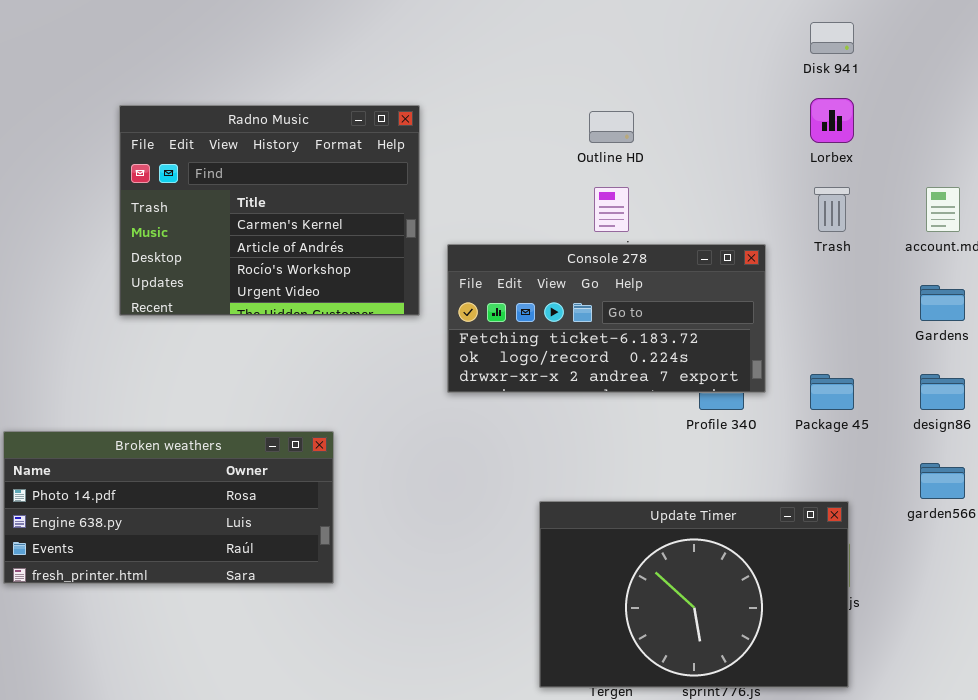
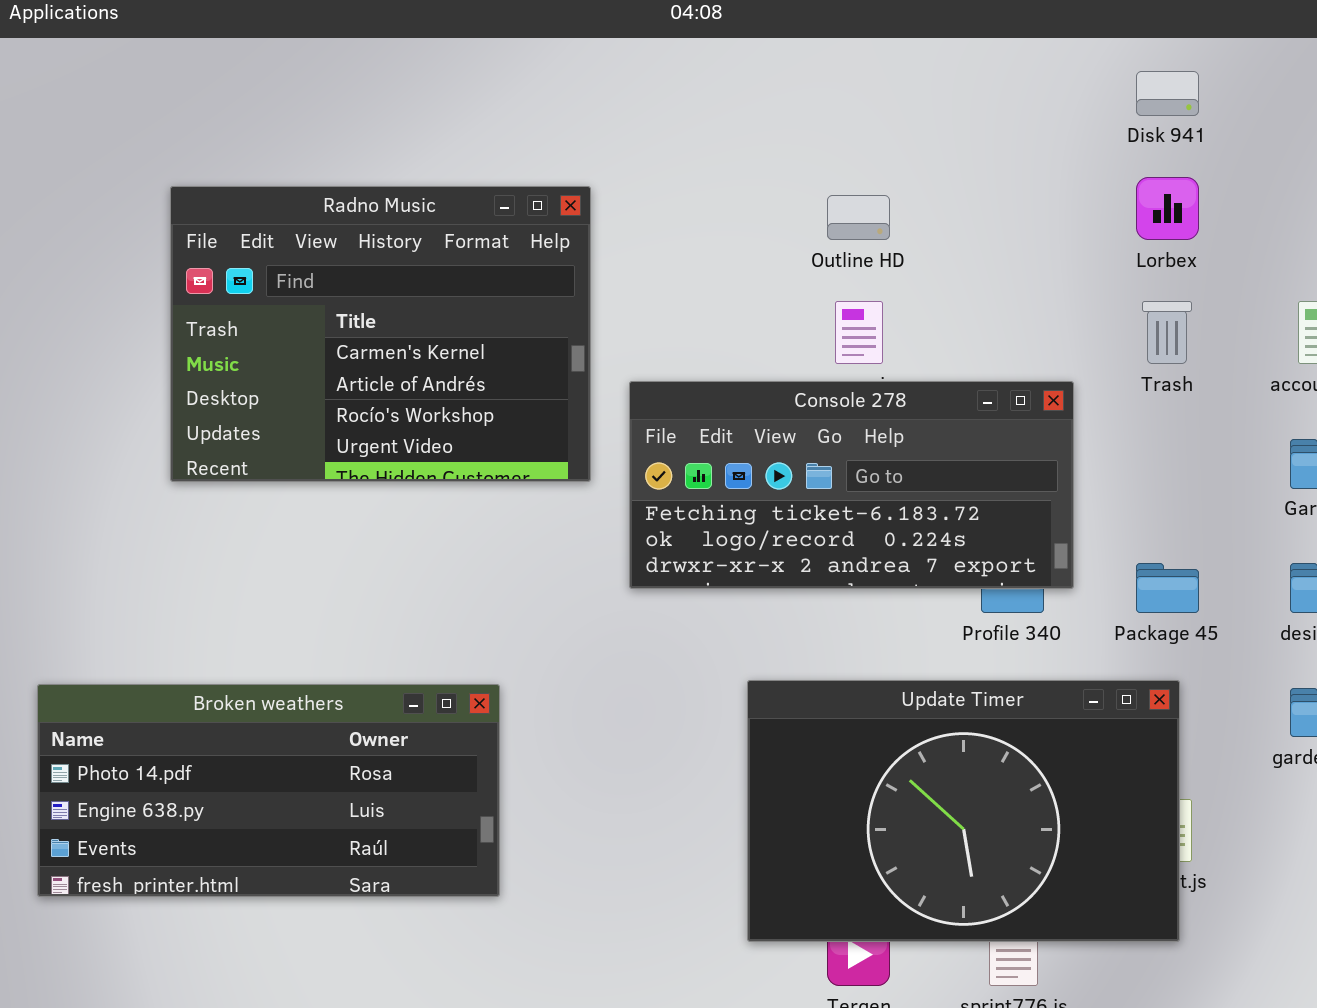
Broken weathers: [3,431,334,584] -> [37,684,500,897], moved
Update Timer: [539,501,849,688] -> [747,680,1180,942], moved

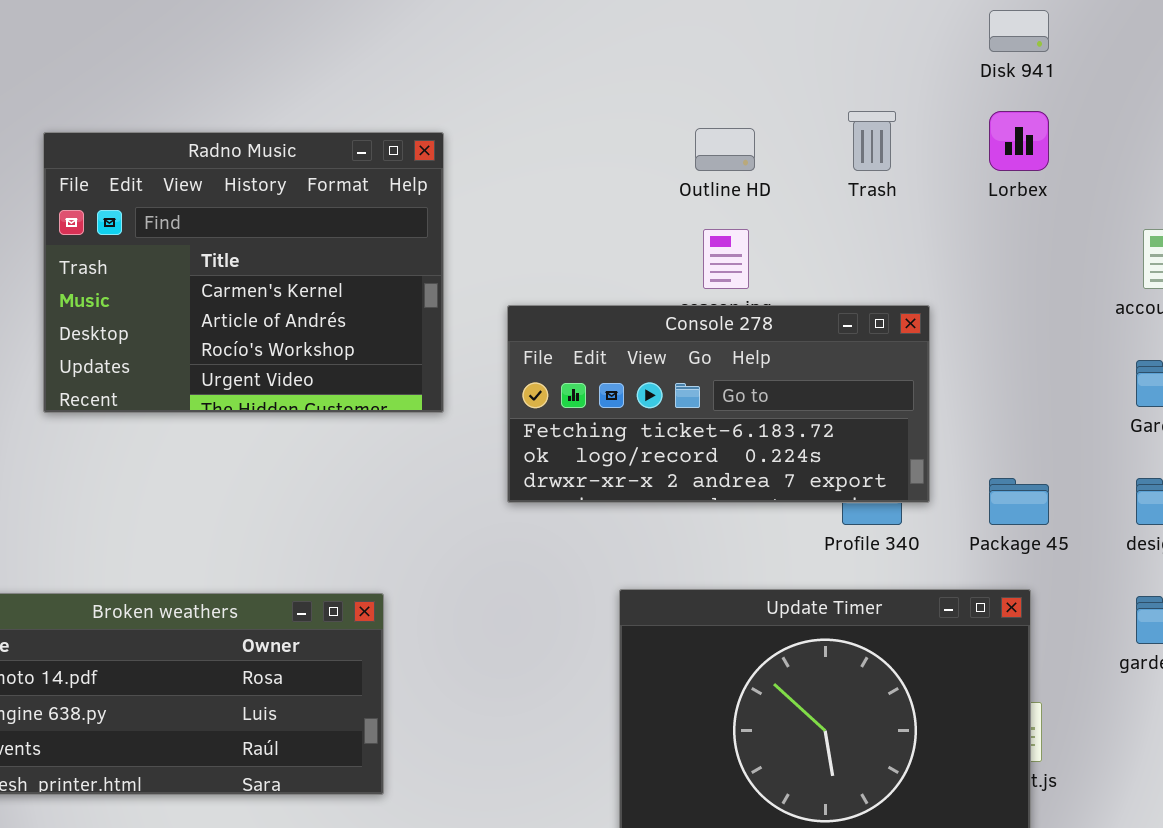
Radno Music: [170,186,591,482] -> [43,132,444,413], moved
Trash: [1142,301,1192,364] -> [848,111,896,171], moved

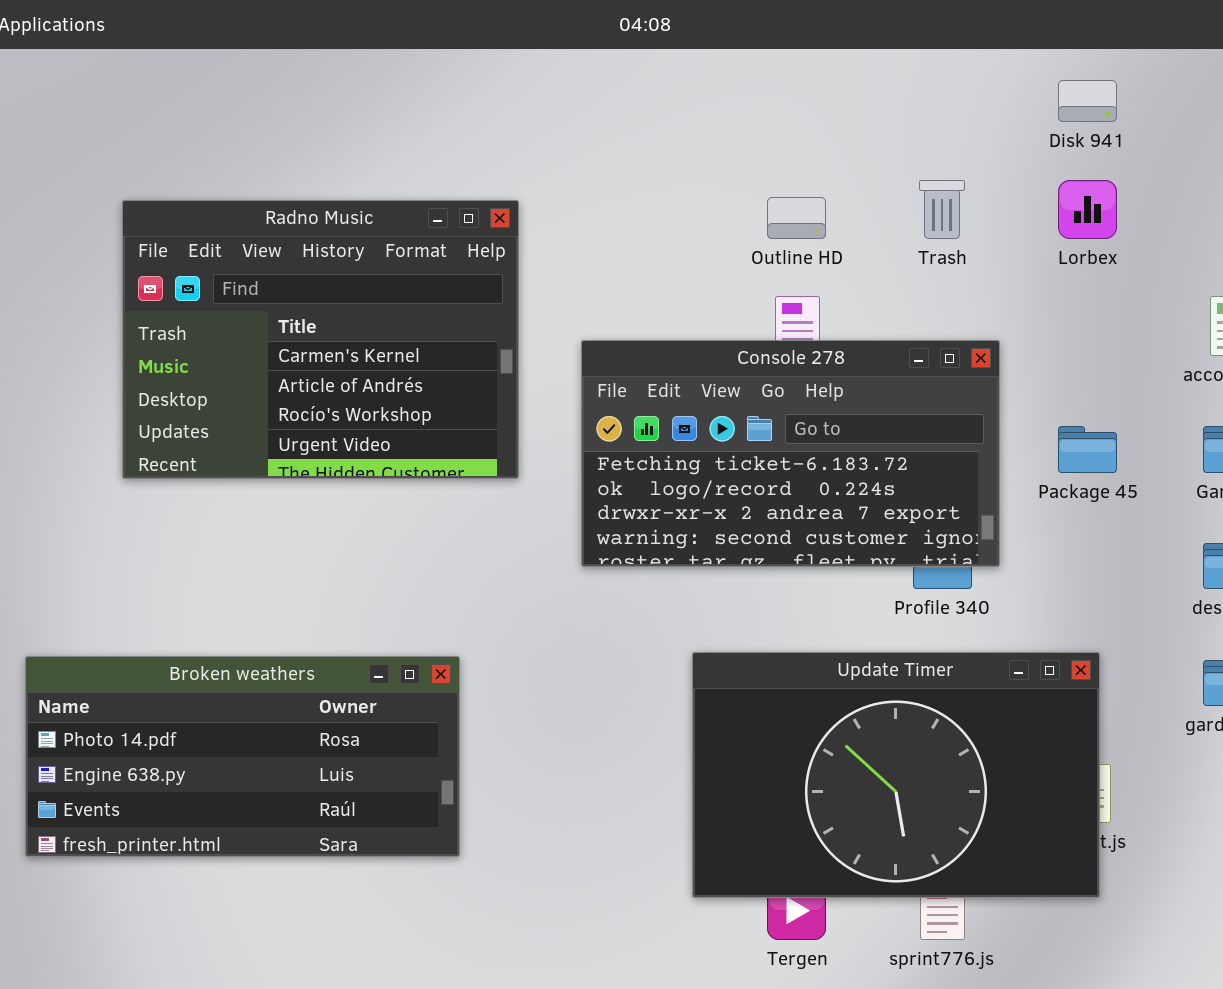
Console 278: [507,305,930,503] -> [581,340,1000,567], resized
Package 45: [989,478,1049,525] -> [1058,426,1117,473], moved

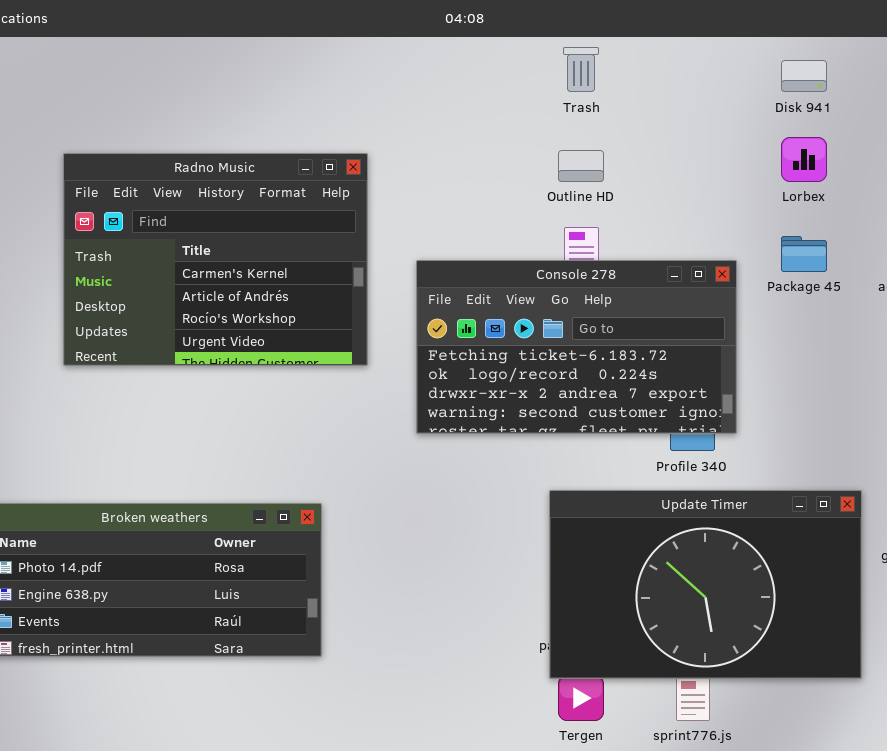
Trash: [919,180,965,239] -> [563,47,599,92], moved
Package 45: [1058,426,1117,473] -> [781,236,827,272], moved
Update Timer: [692,652,1100,898] -> [549,490,862,679], moved

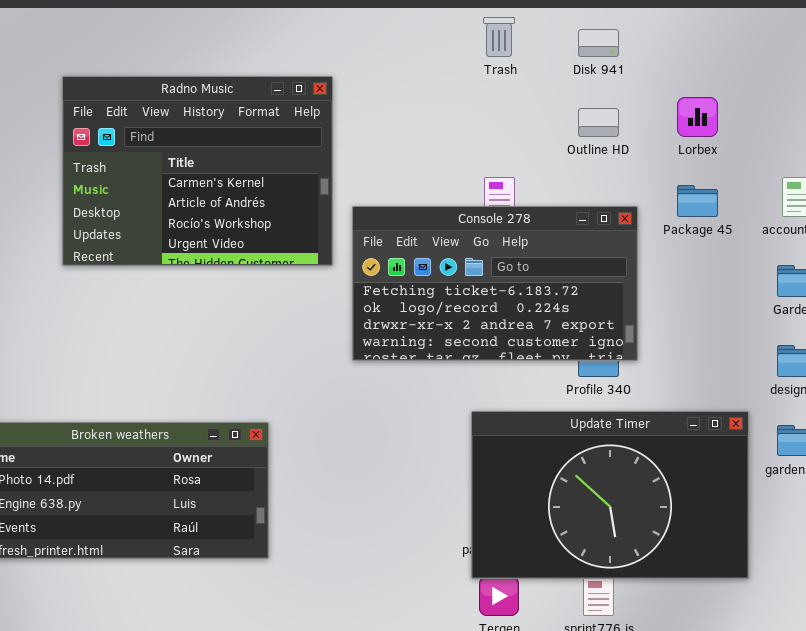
Disk 941: [781,60,827,92] -> [578,29,619,57], moved
Outline HD: [558,150,604,182] -> [578,108,619,137], moved
Radno Music: [63,153,368,366] -> [62,76,333,266], moved

